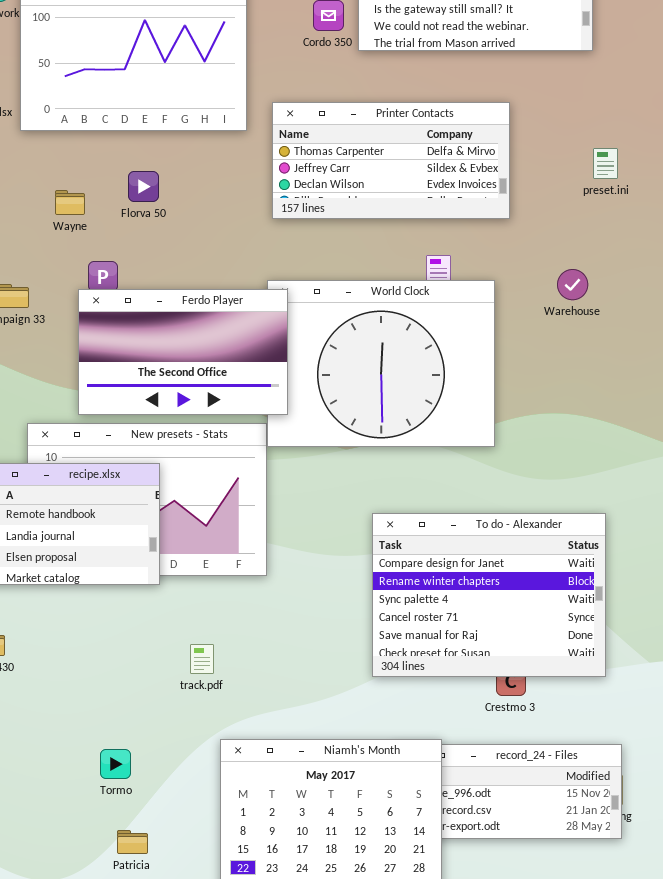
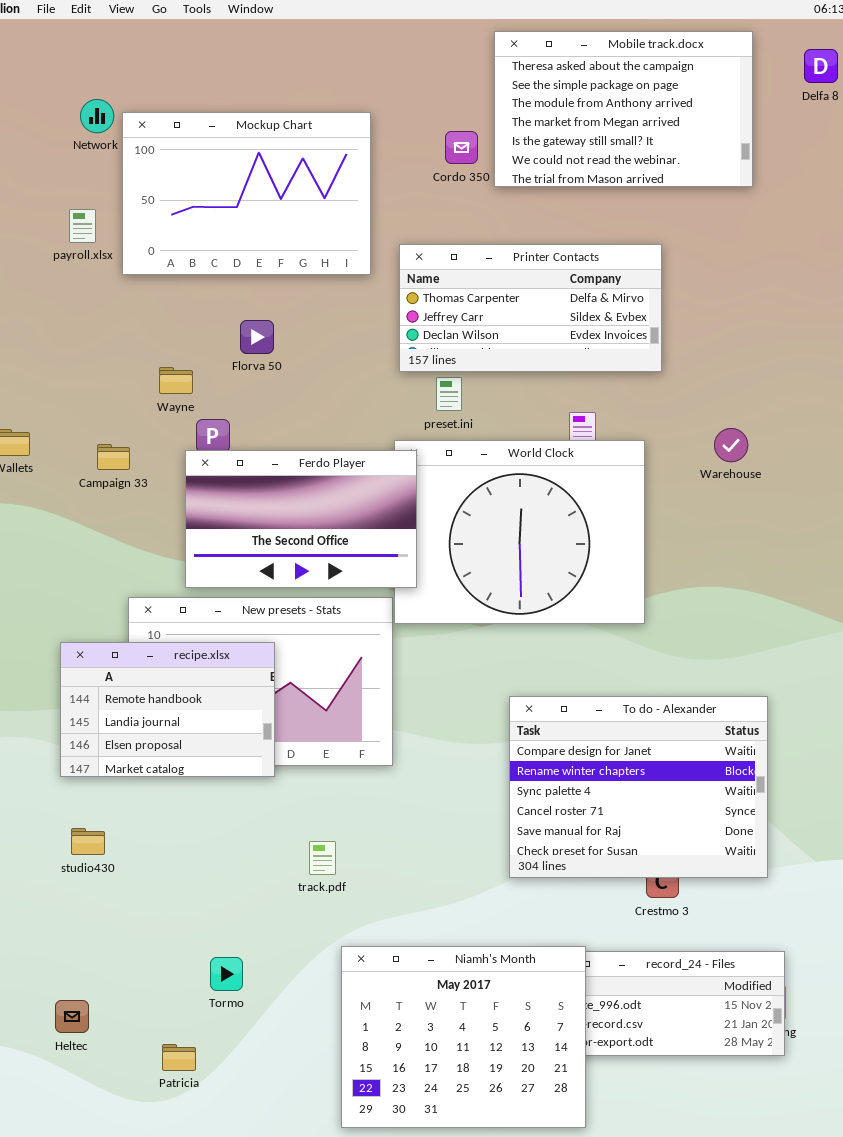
preset.ini: [593,148,618,179] -> [436,377,462,411], moved
Wayne: [55,190,85,215] -> [159,367,193,394], moved
Patricia: [117,830,148,854] -> [162,1044,196,1071], moved

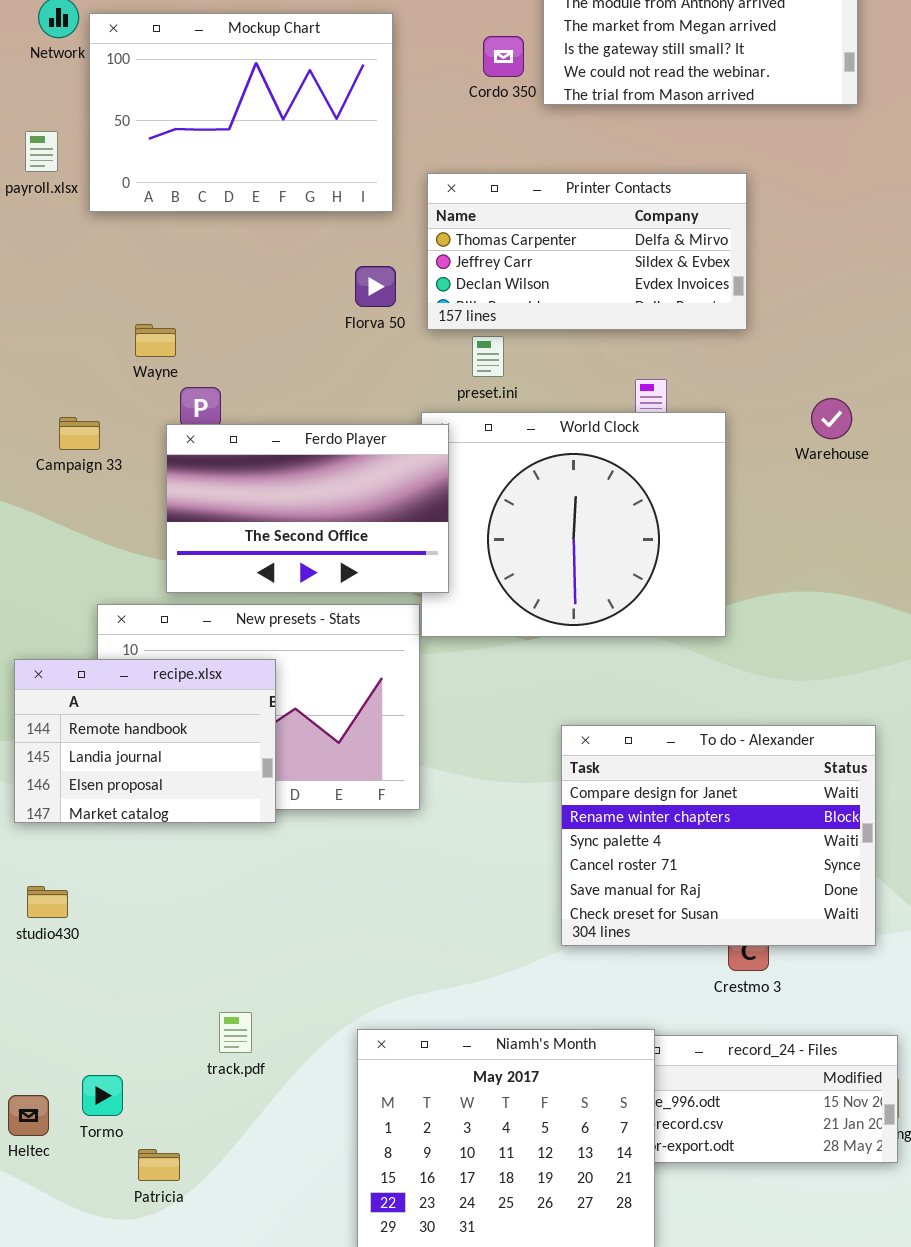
Florva 50: [240,320,274,354] -> [355,266,396,307], moved
track.pdf: [309,841,336,875] -> [219,1012,252,1053], moved
Tormo: [210,957,243,991] -> [82,1075,123,1116], moved

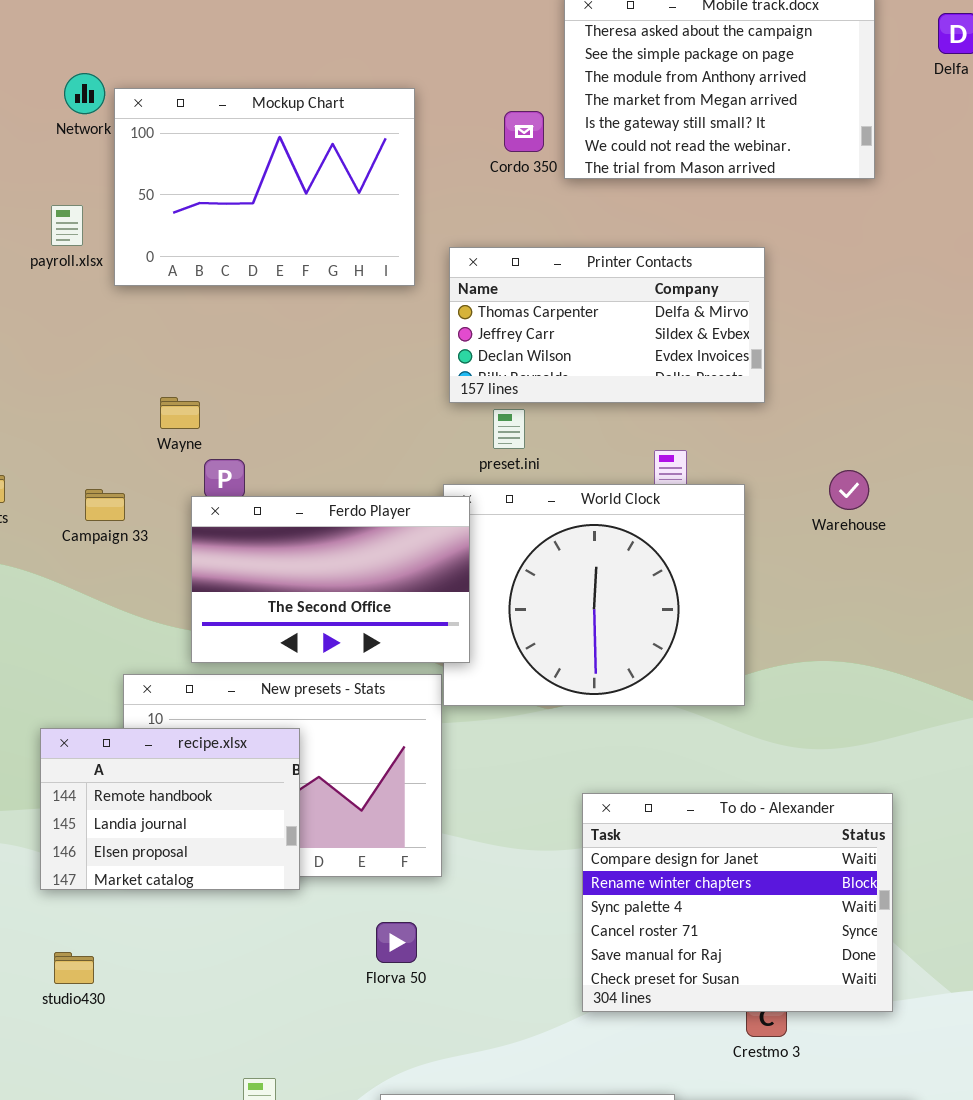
Florva 50: [355,266,396,307] -> [376,922,417,963], moved

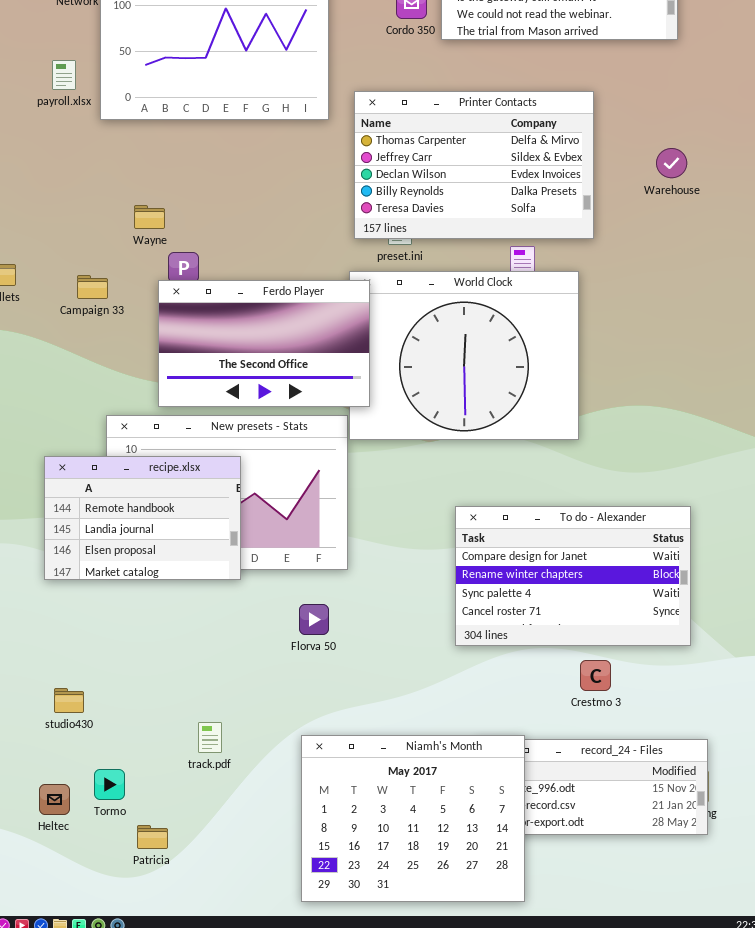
Printer Contacts: [449,247,765,403] -> [354,91,594,239], resized
Warehouse: [829,470,869,510] -> [656,148,687,178], moved
To do - Alexander: [582,793,893,1012] -> [455,506,691,646], resized
studio430: [54,952,94,984] -> [54,688,84,713], moved

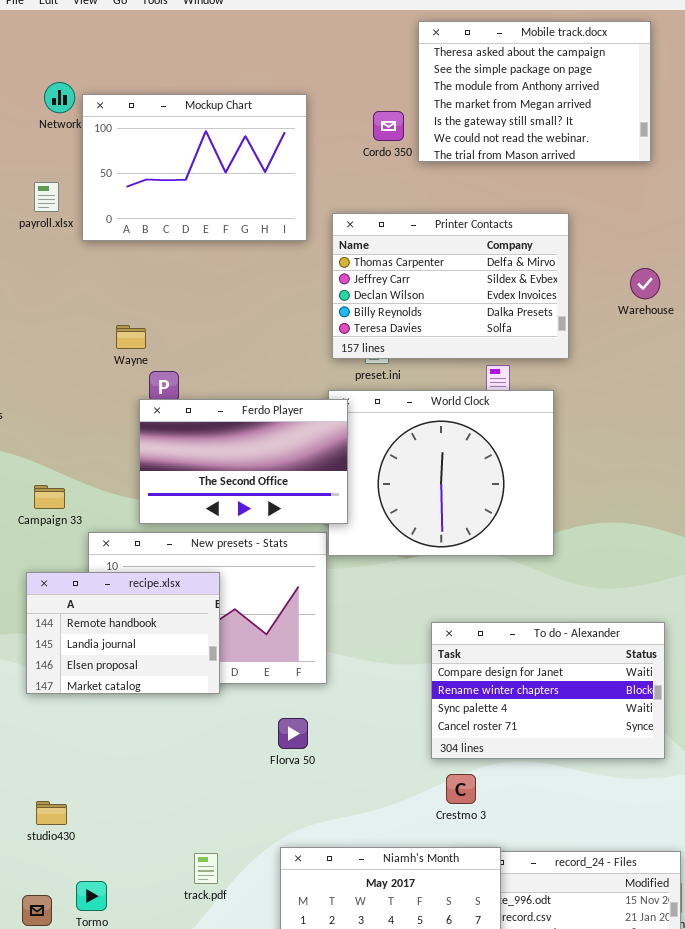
Campaign 33: [77,275,108,299] -> [34,485,65,509], moved
Crestmo 3: [580,660,611,691] -> [446,774,476,804], moved
track.pdf: [198,722,222,753] -> [194,853,218,884], moved

